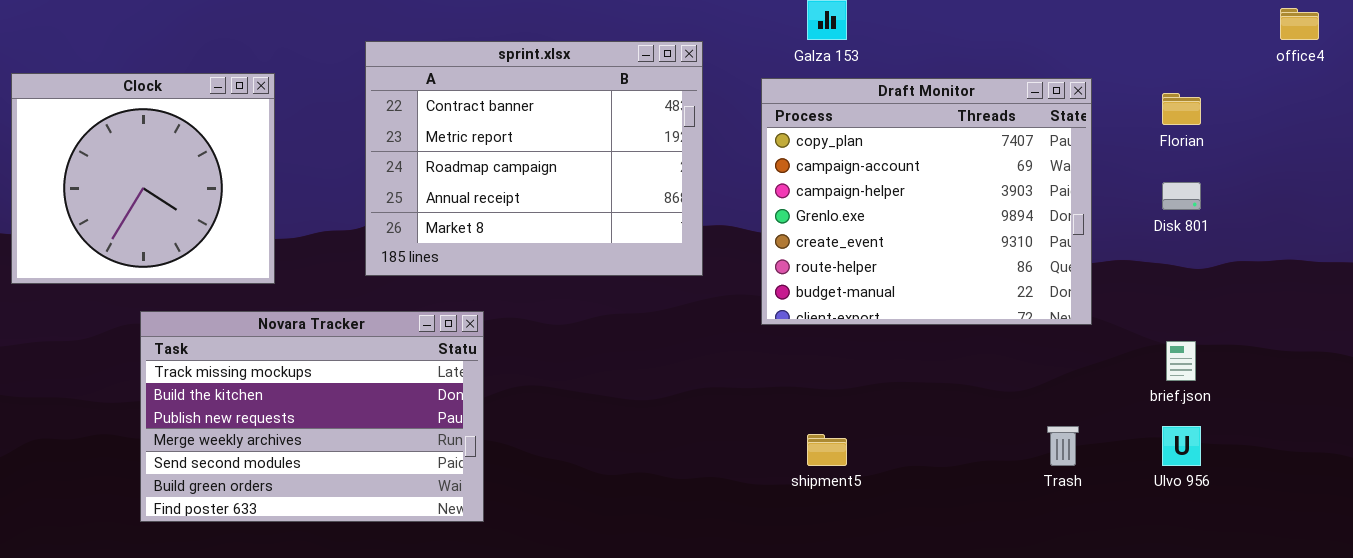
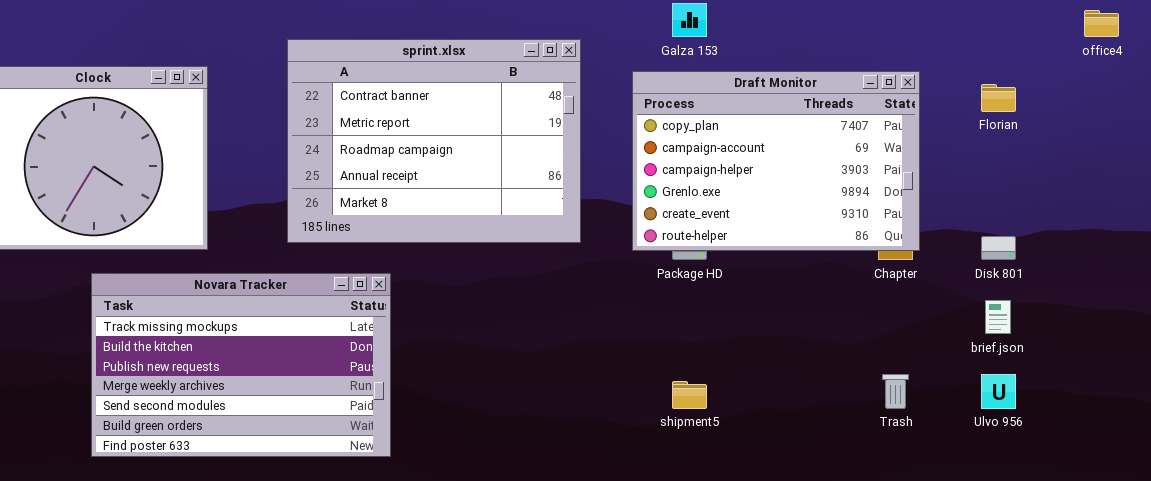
Draft Monitor: [761,78,1092,325] -> [632,71,920,251], resized
Disk 801: [1162,182,1201,210] -> [981,236,1016,260], moved

